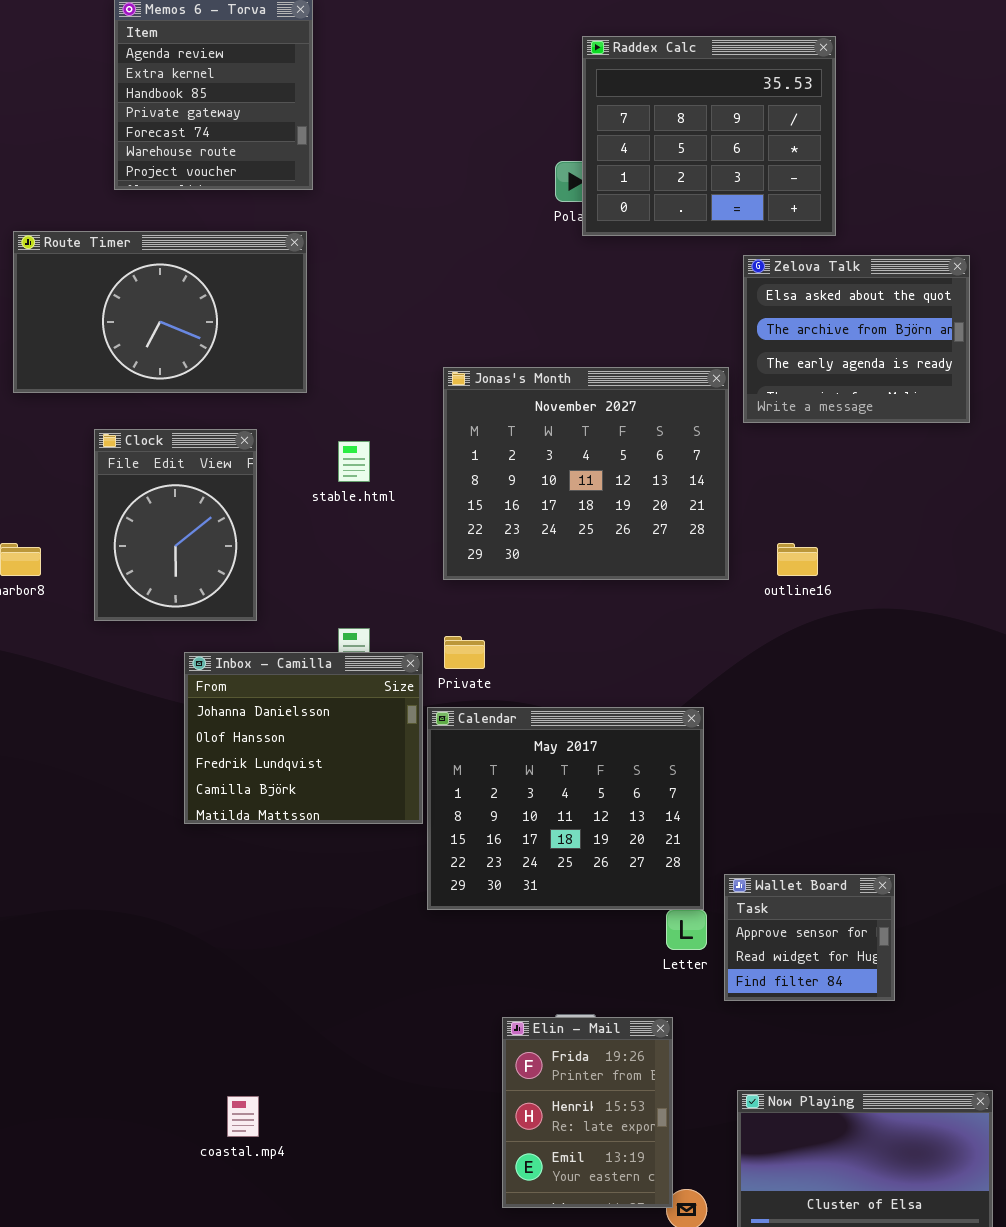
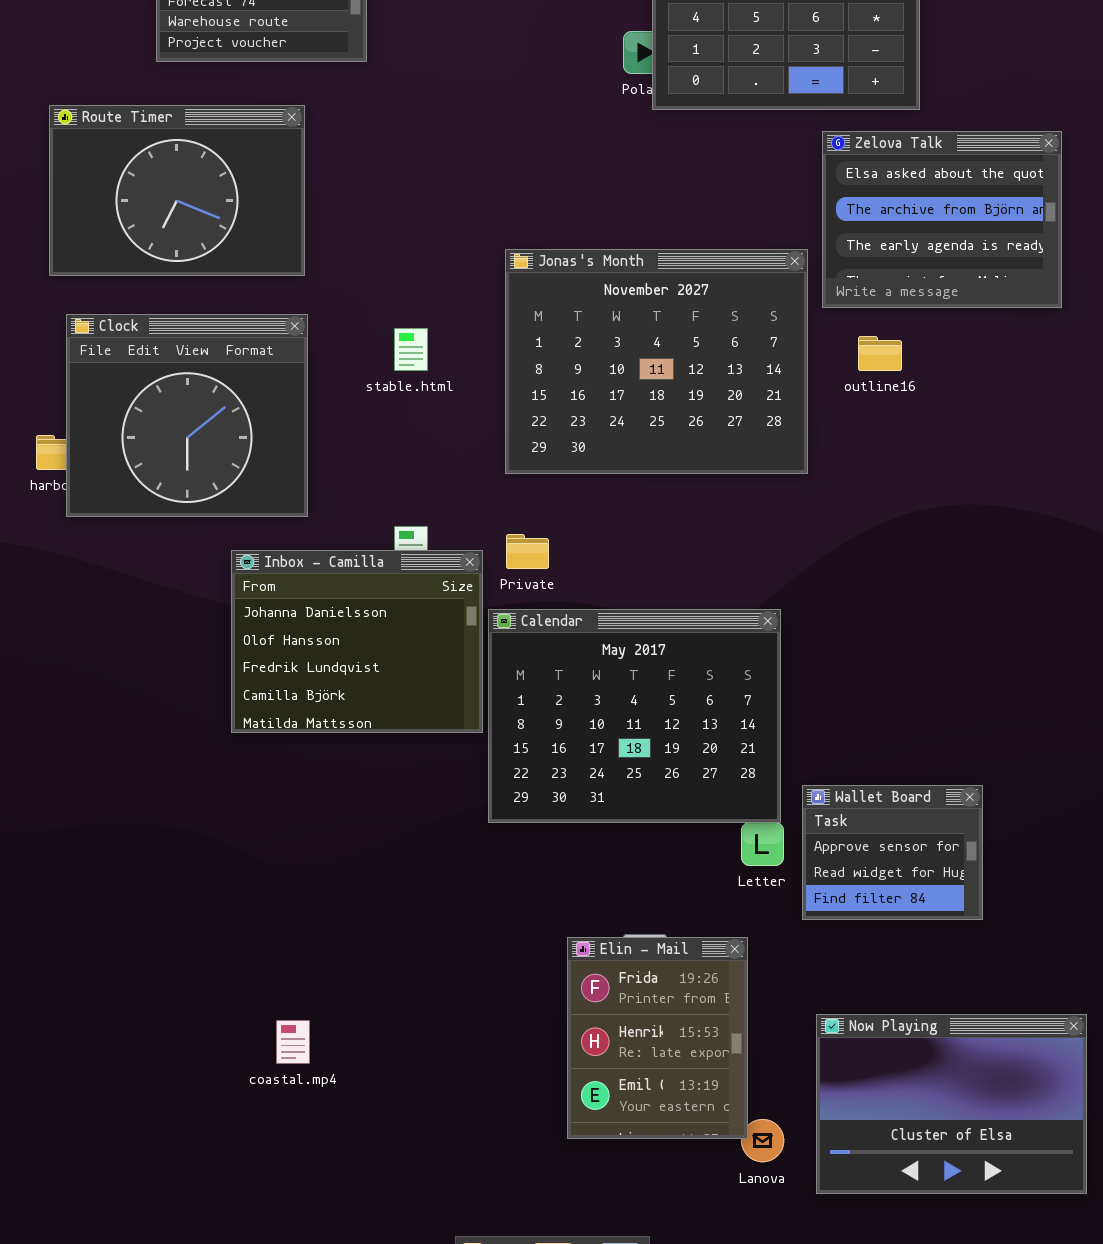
Route Timer: [13,231,307,393] -> [49,105,305,276], resized
Clock: [94,429,257,621] -> [66,314,308,517], resized
outline16: [777,543,818,576] -> [858,336,902,371], moved

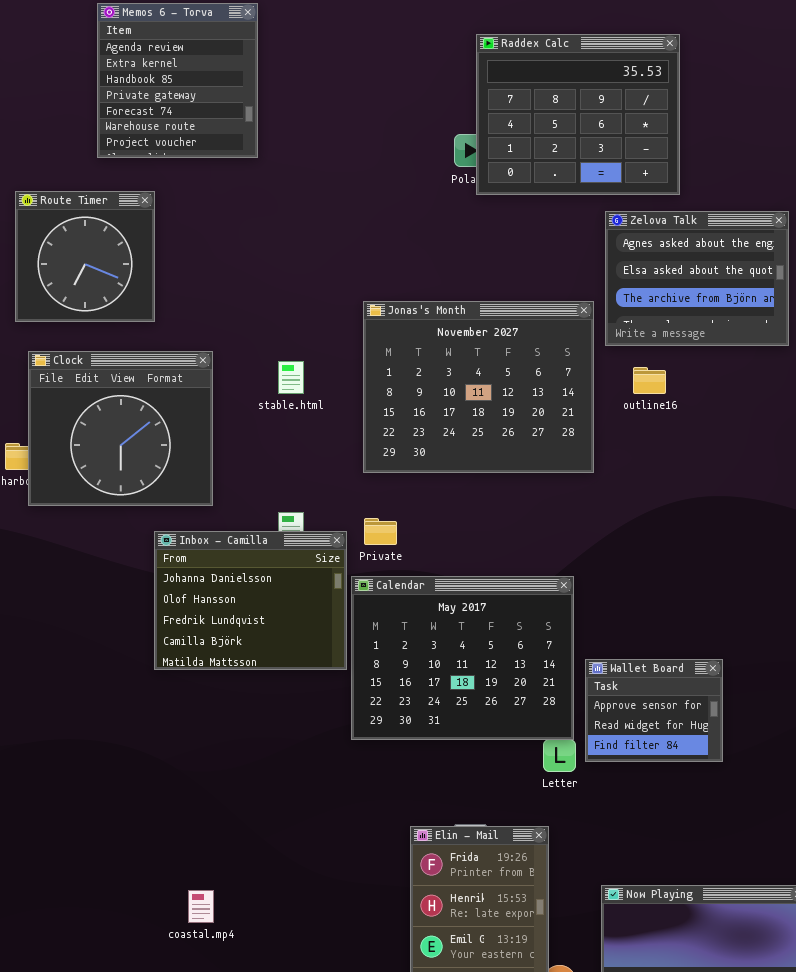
Route Timer: [49,105,305,276] -> [15,191,155,322], resized
Zelova Talk: [822,131,1062,308] -> [605,211,789,346], scrolled up 1 row
Wallet Board: [802,785,983,920] -> [585,659,723,762], moved

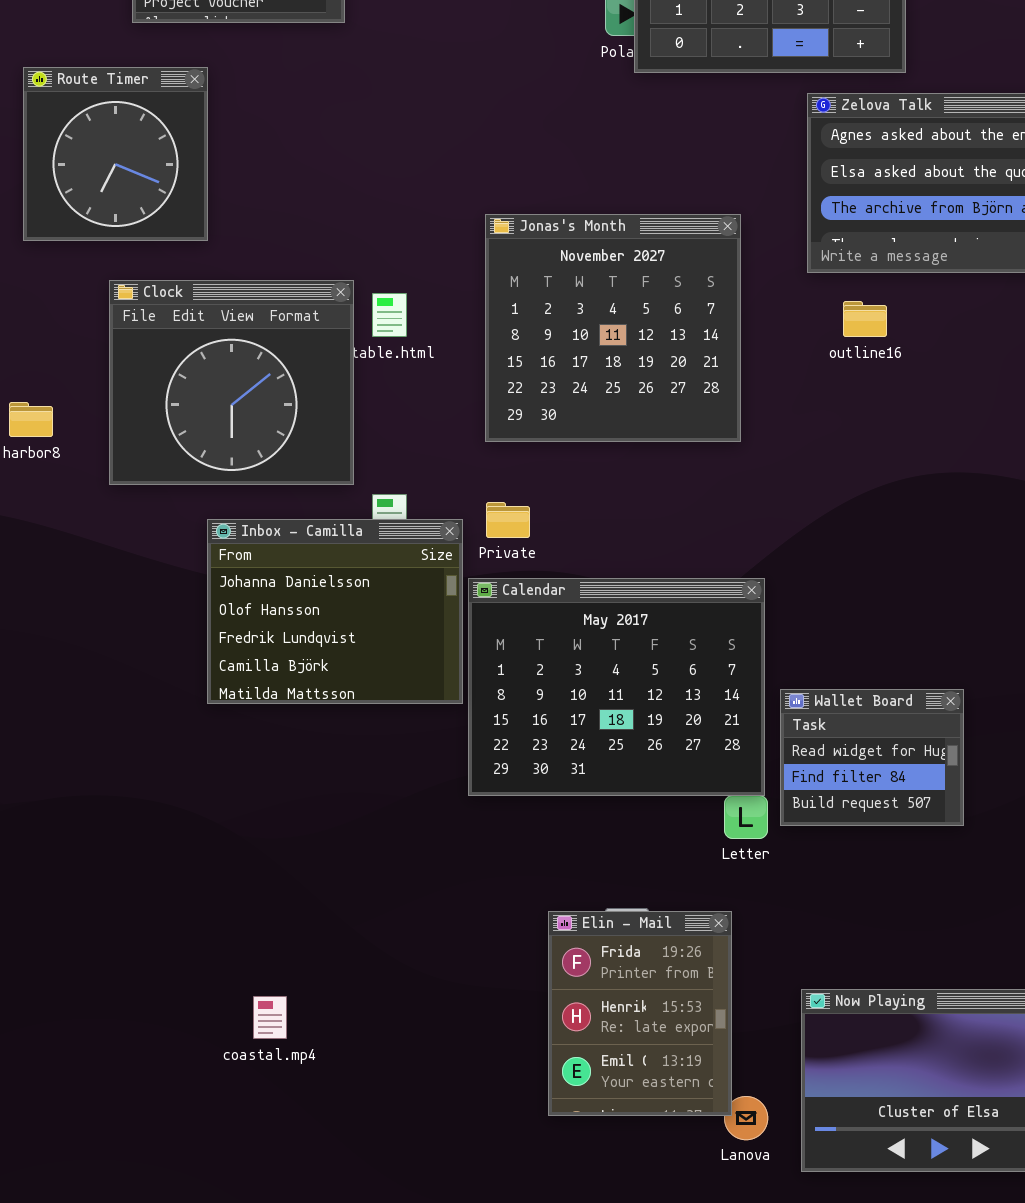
Jonas's Month: [363,301,594,473] -> [485,214,741,442], resized
Clock: [28,351,213,506] -> [109,280,354,485], moved
Wallet Board: [585,659,723,762] -> [780,689,964,826], scrolled down 1 row

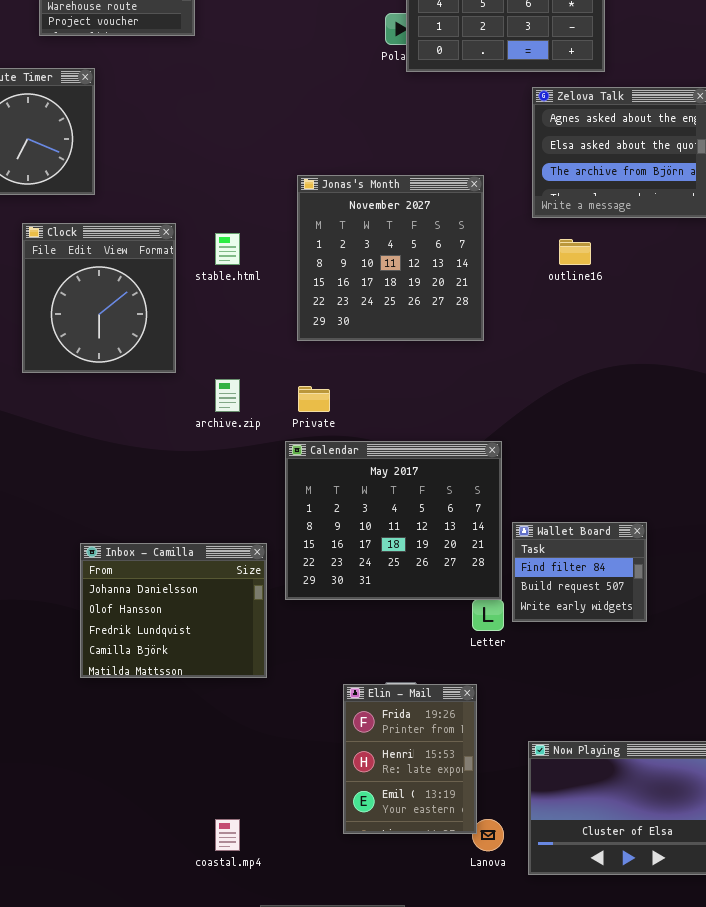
Clock: [109,280,354,485] -> [22,223,176,373], resized
Inbox - Camilla: [207,519,463,704] -> [80,543,267,678], moved
Wallet Board: [780,689,964,826] -> [512,522,647,622], scrolled down 1 row
coastal.mp4: [253,996,287,1039] -> [215,819,240,851], moved

